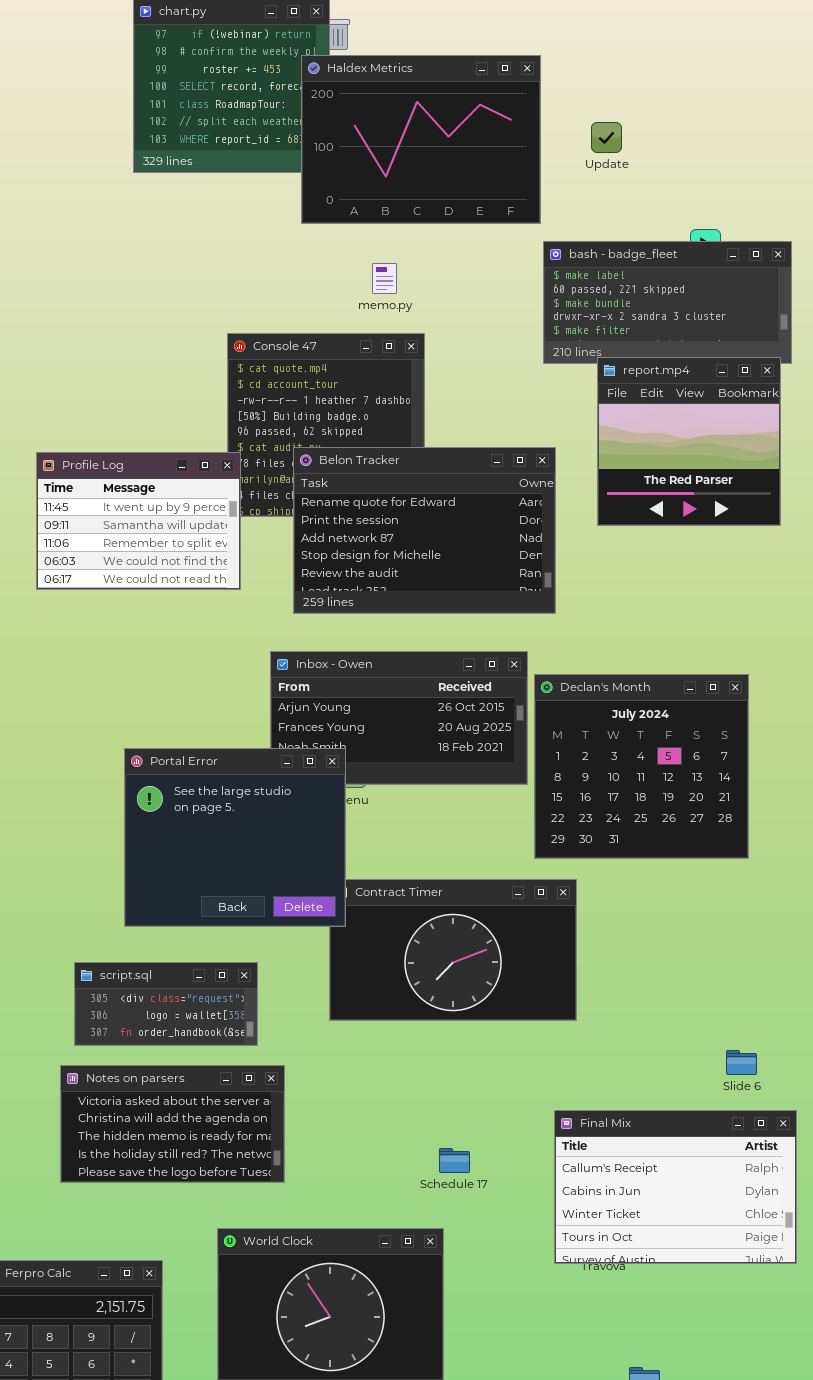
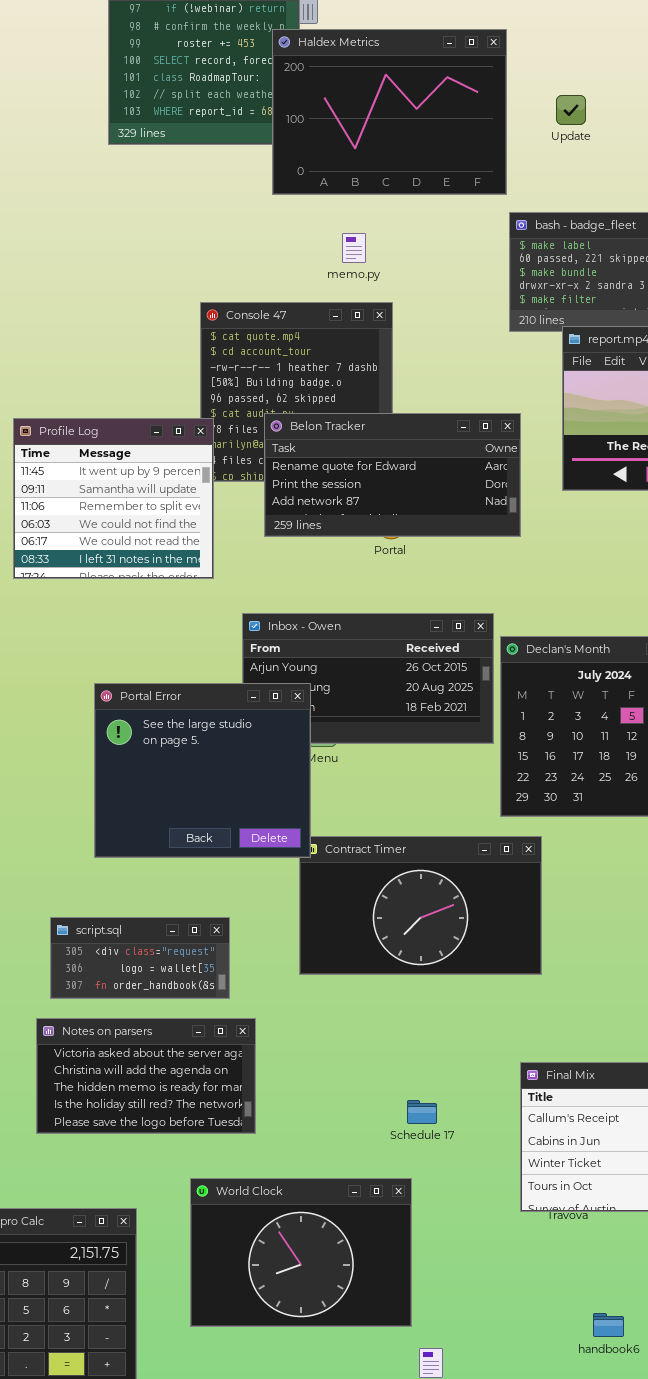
Belon Tracker: [293,447,556,614] -> [264,413,521,537], resized
Profile Log: [36,452,241,590] -> [13,418,214,579], resized
Portal Error: [124,748,346,927] -> [94,683,311,858], moved

